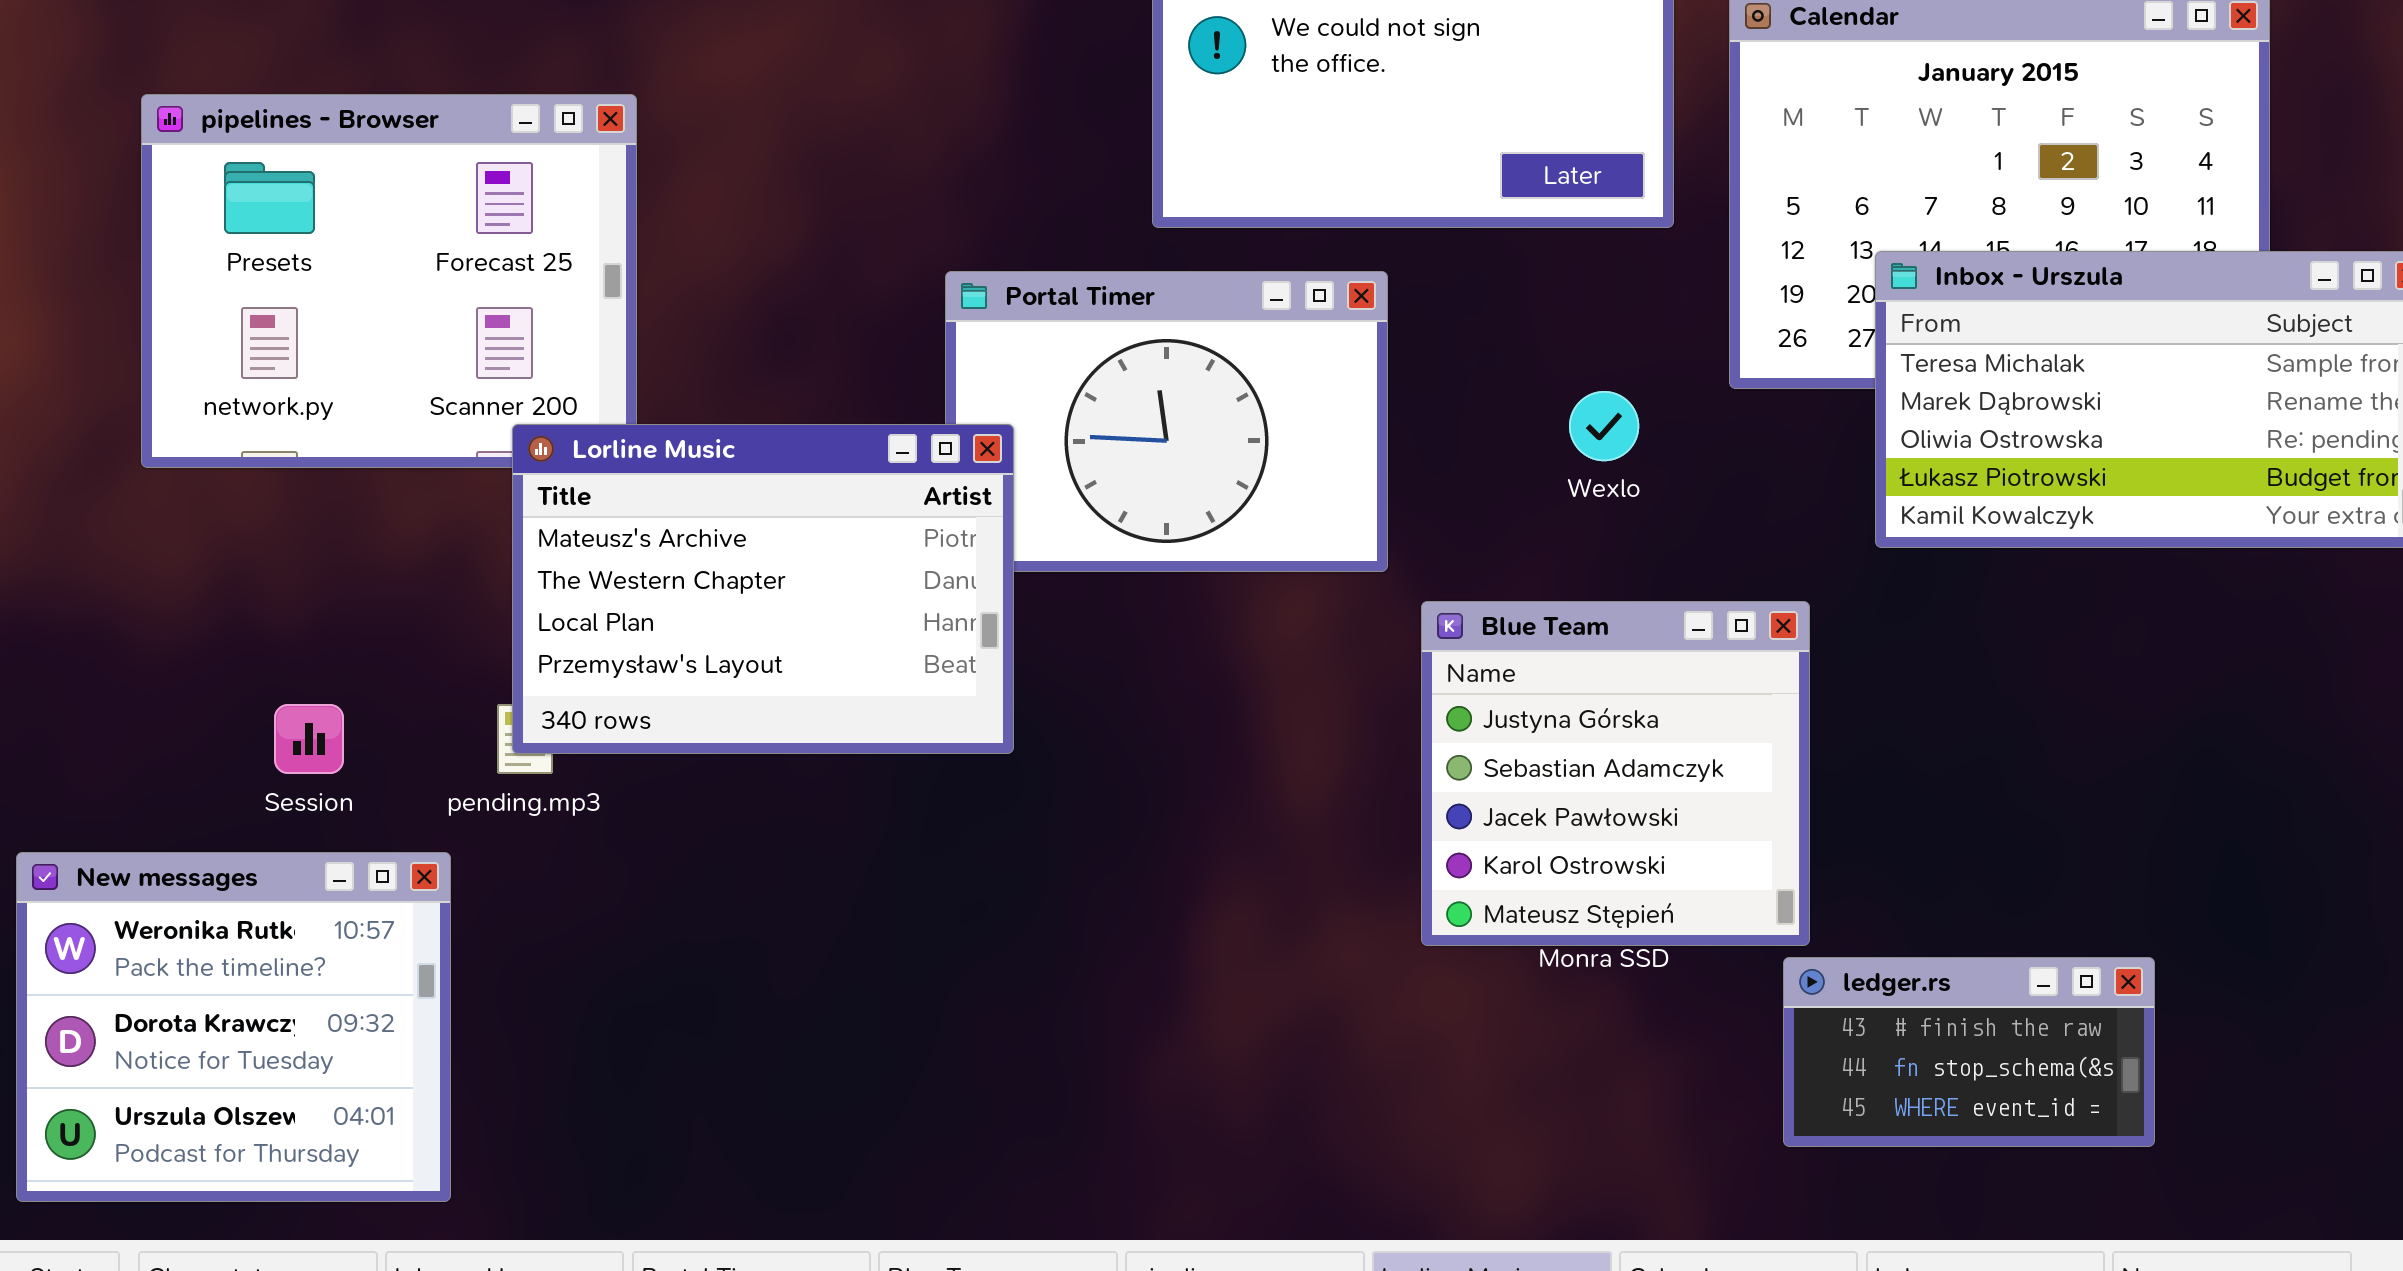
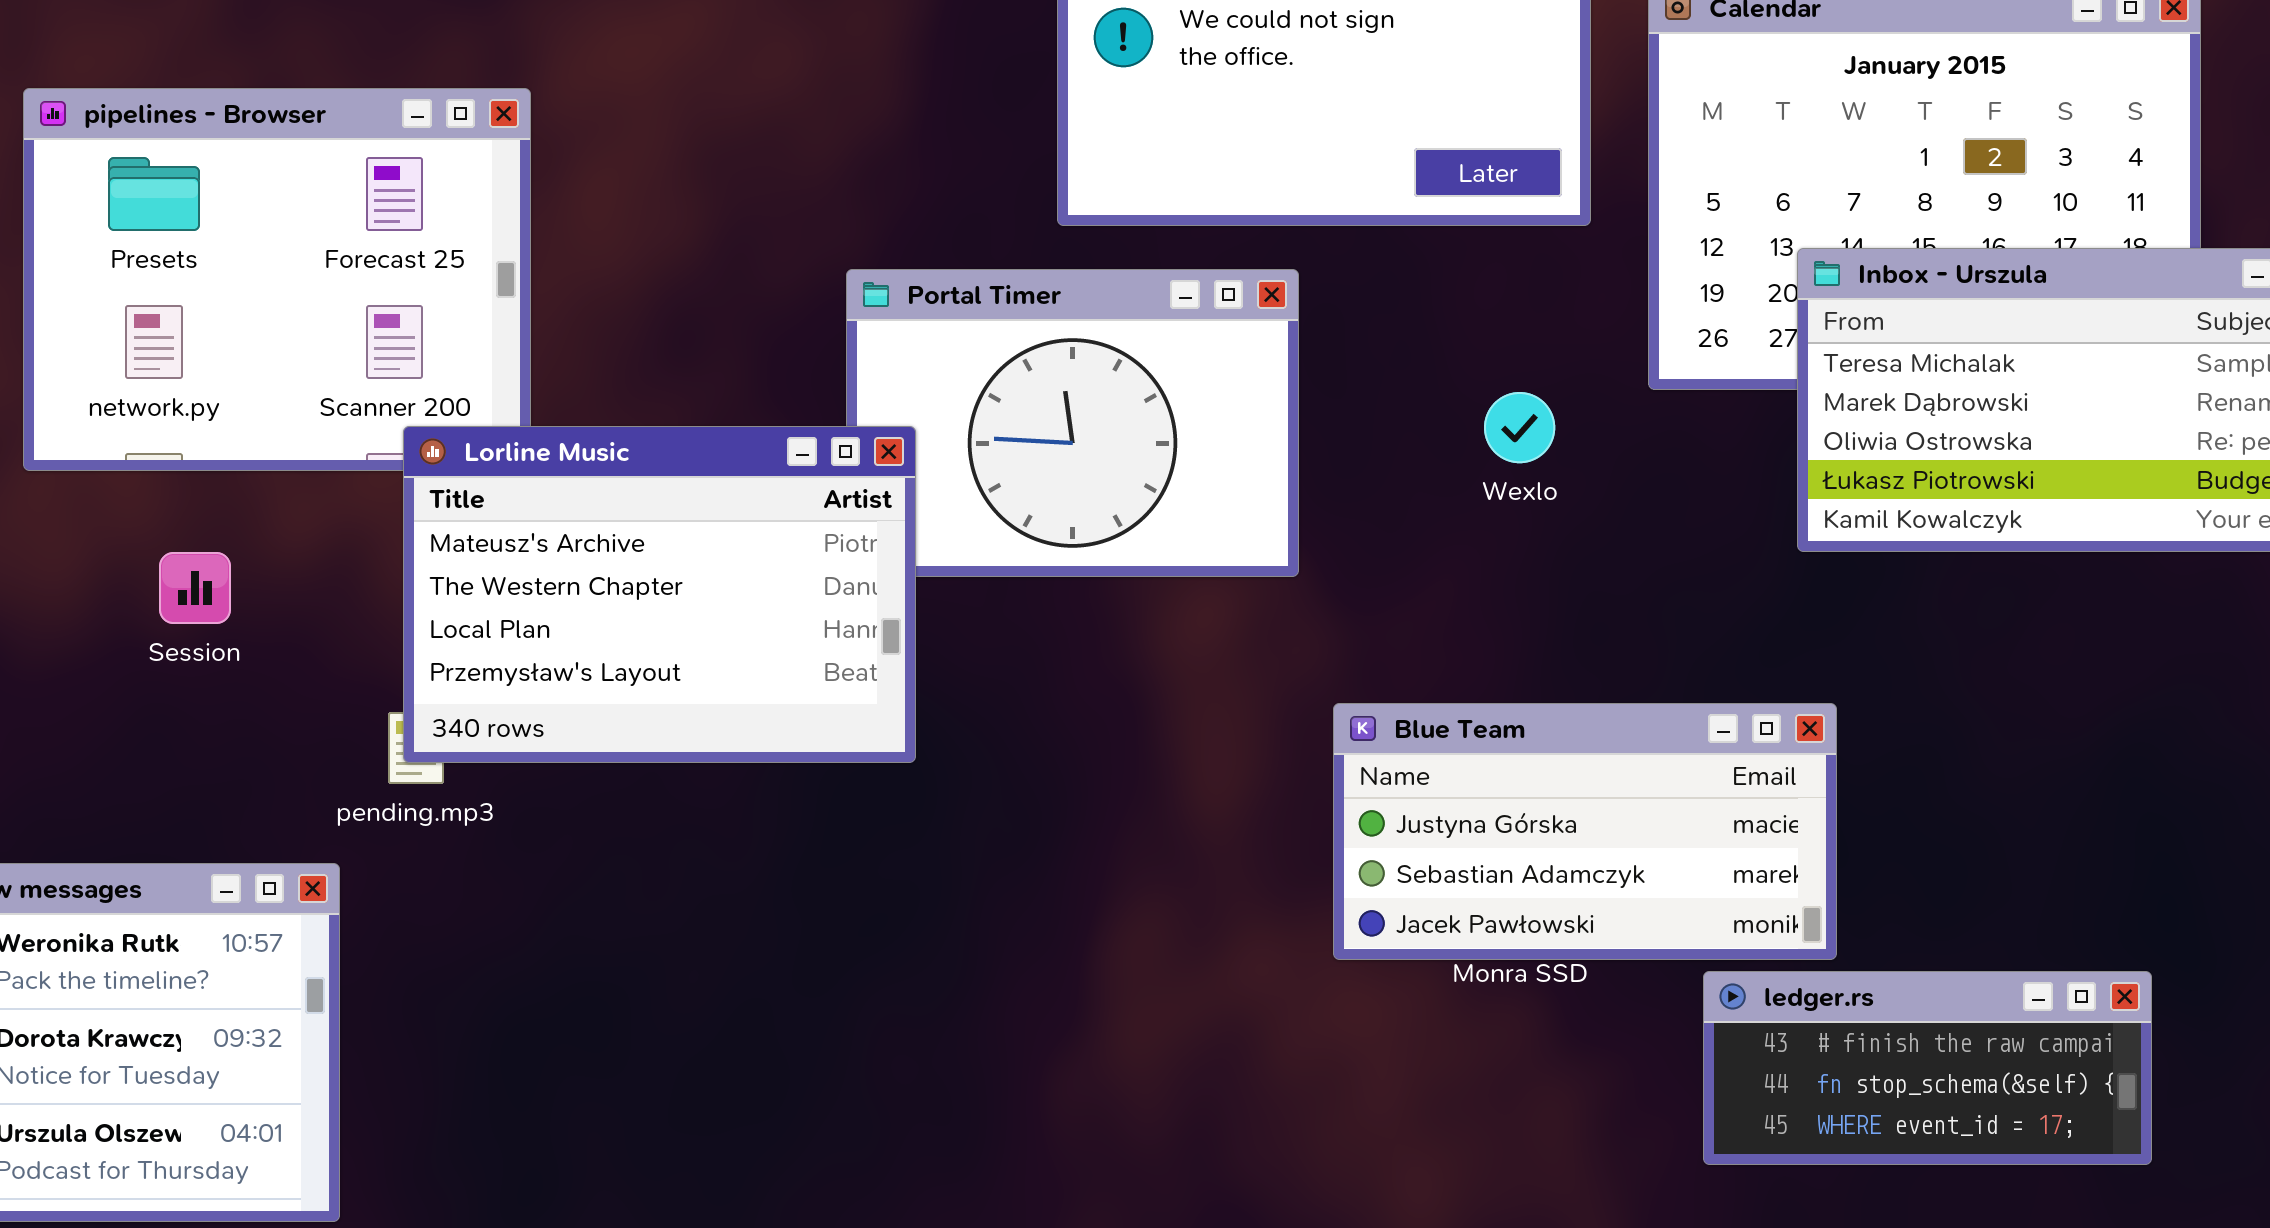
Blue Team: [1421,601,1810,946] -> [1333,703,1837,960], resized
Session: [274,704,344,774] -> [159,552,231,624], moved
ledger.rs: [1783,957,2155,1147] -> [1703,971,2152,1165], resized

